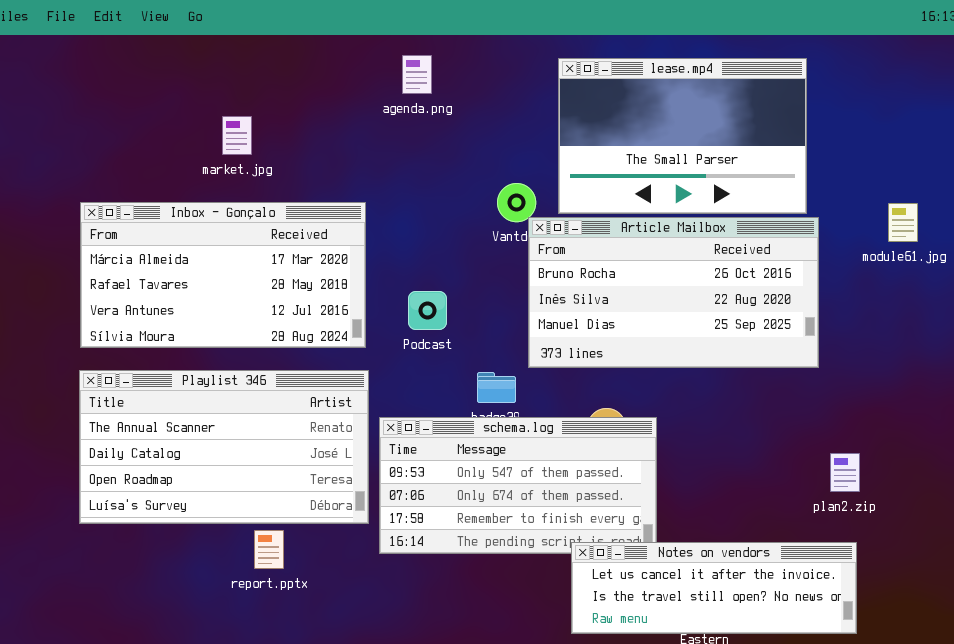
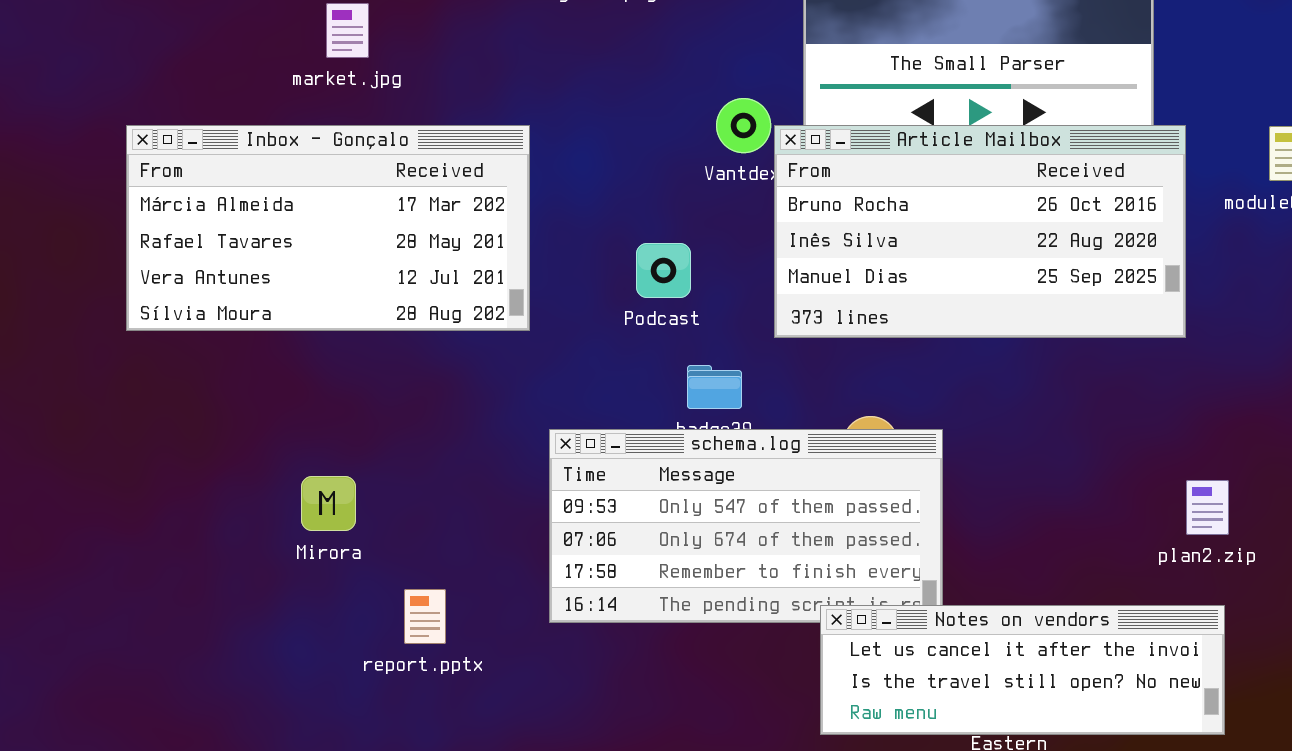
Article Mailbox: [528,217,819,368] -> [774,125,1186,338], moved
Podcast: [408,291,447,330] -> [636,243,691,298], moved
Playlist 346: [79,370,369,524] -> none, closed
report.pptx: [254,530,284,569] -> [404,589,446,644], moved

